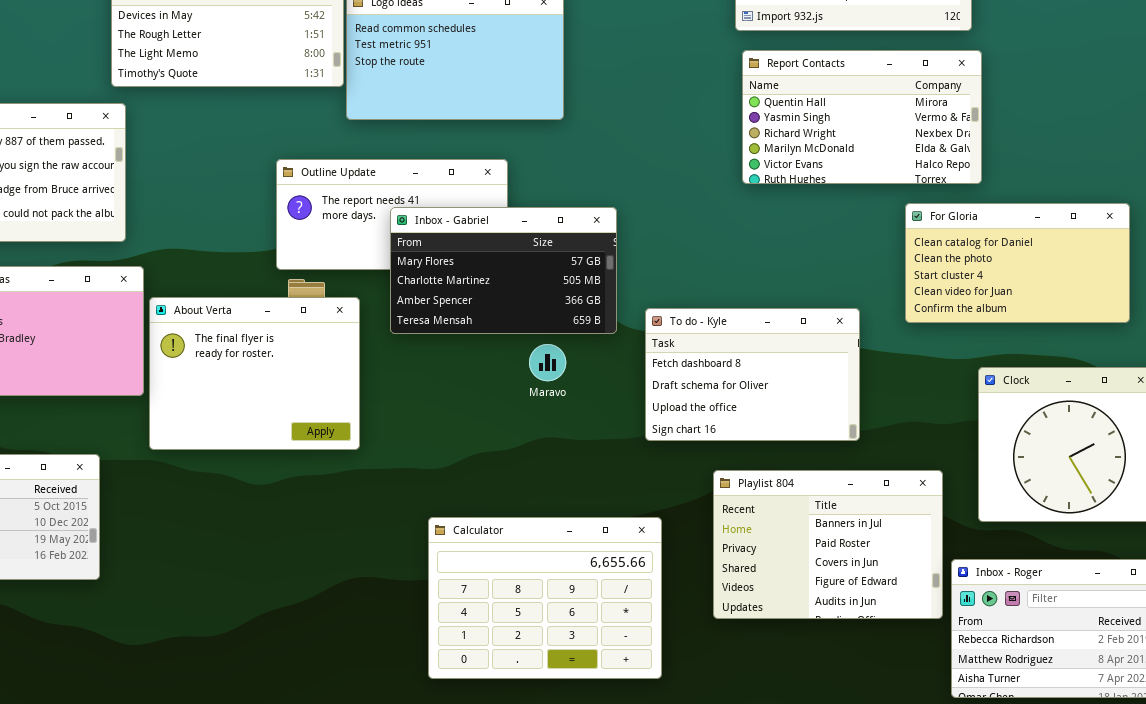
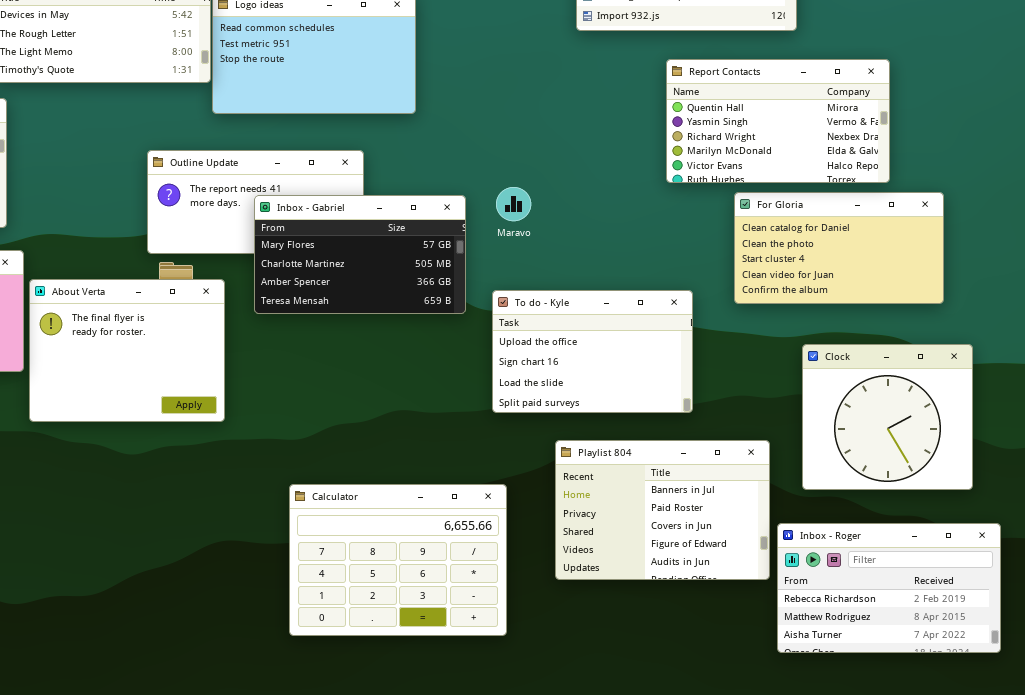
Report Contacts: [742,50,982,184] -> [666,59,890,183], moved
To do - Kyle: [645,308,860,441] -> [492,290,693,413], scrolled down 2 rows
Maravo: [529,344,566,381] -> [496,187,531,221], moved

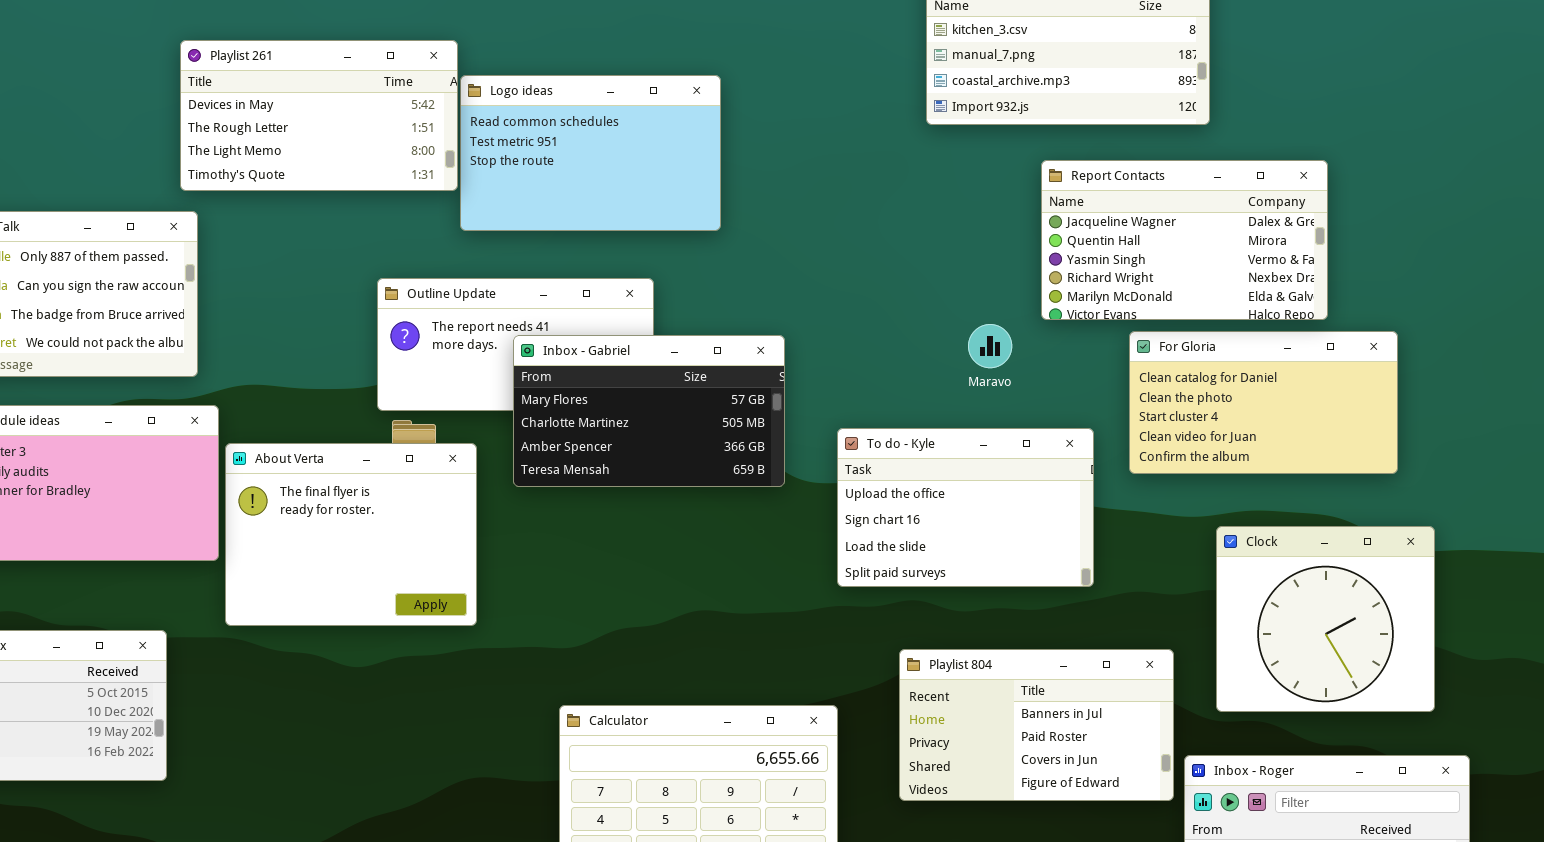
Report Contacts: [666,59,890,183] -> [1041,160,1328,320], scrolled up 1 row
Maravo: [496,187,531,221] -> [968,324,1012,368], moved
To do - Kyle: [492,290,693,413] -> [837,428,1094,587], moved
Playlist 804: [555,440,770,580] -> [899,649,1174,801], resized

